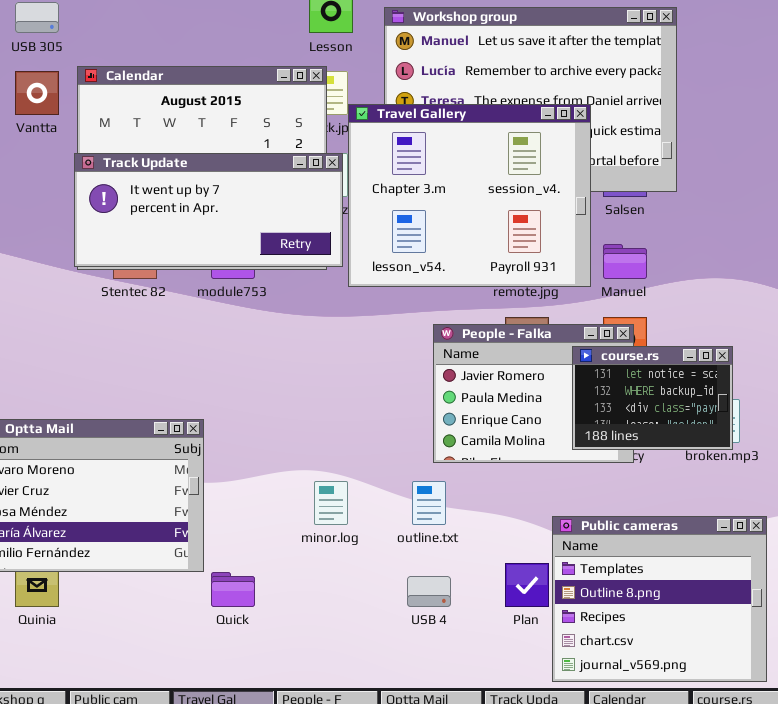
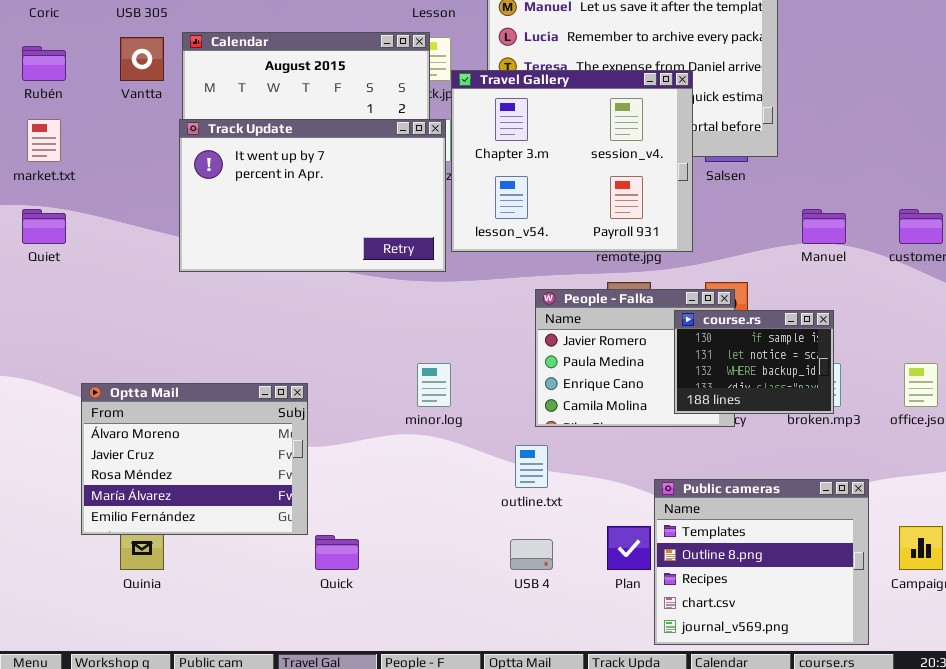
Track Update: [74,153,343,267] -> [179,119,446,272], resized
Manuel: [603,244,647,279] -> [802,209,846,244], moved
course.rs: [572,346,733,450] -> [674,310,834,414], scrolled up 1 row
minor.log: [314,481,348,525] -> [417,363,451,407], moved

